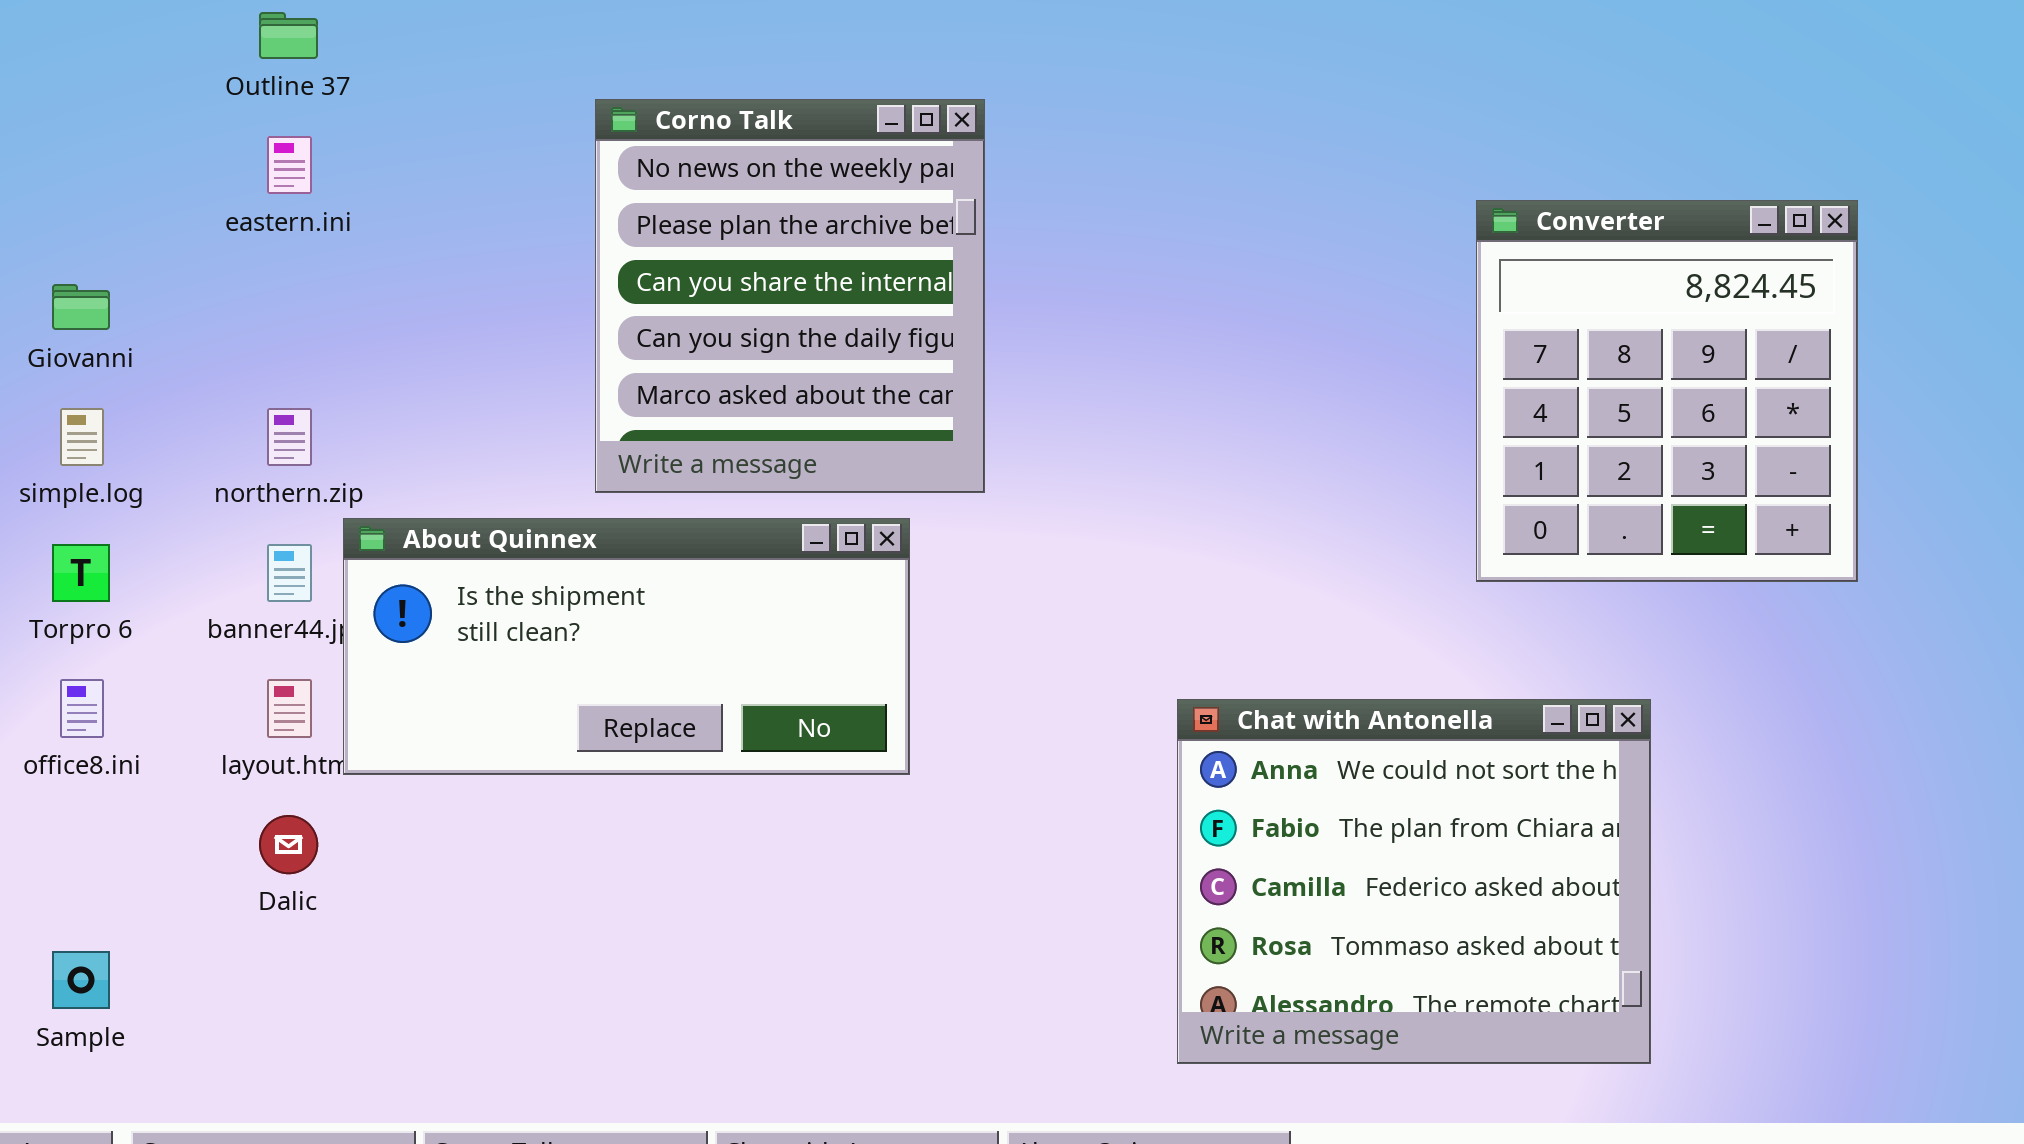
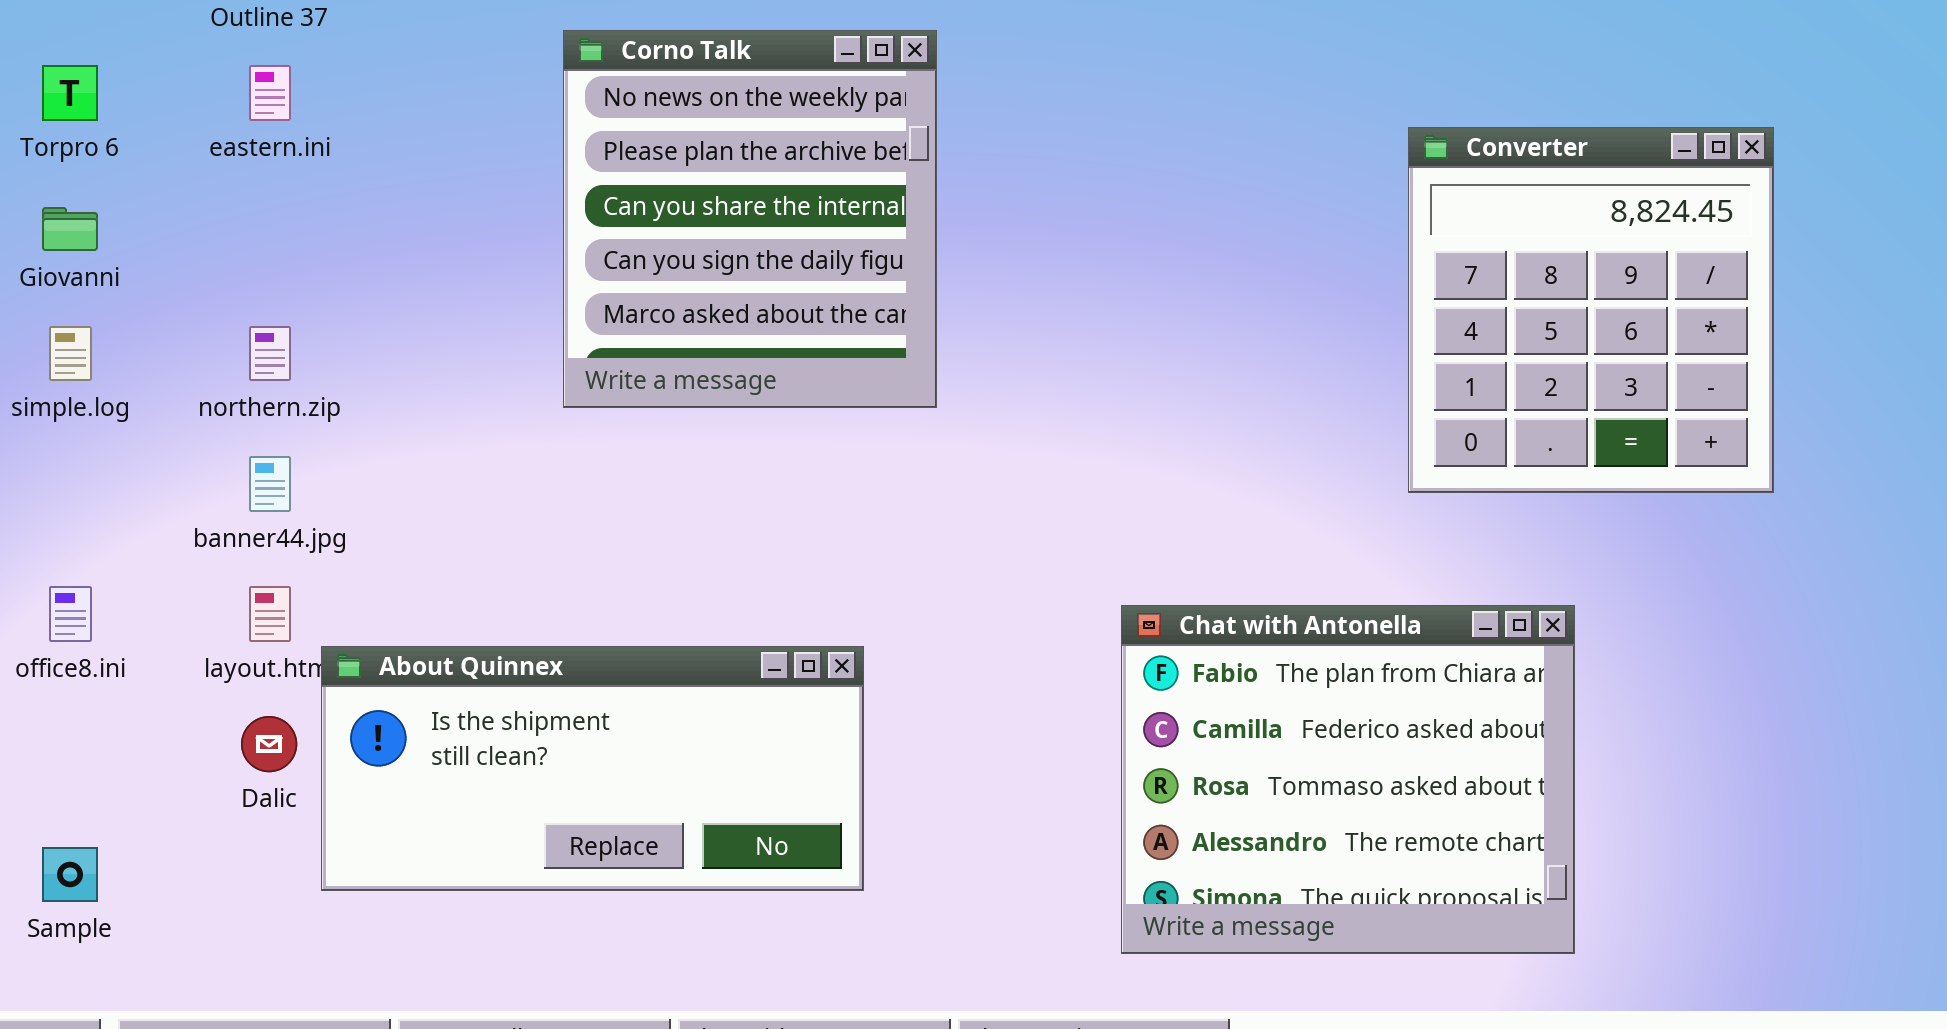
About Quinnex: [343,518,910,775] -> [321,646,864,891], moved
Torpro 6: [52,544,110,602] -> [42,65,98,121], moved
Chat with Antonella: [1177,699,1651,1064] -> [1121,605,1575,954], scrolled down 1 row

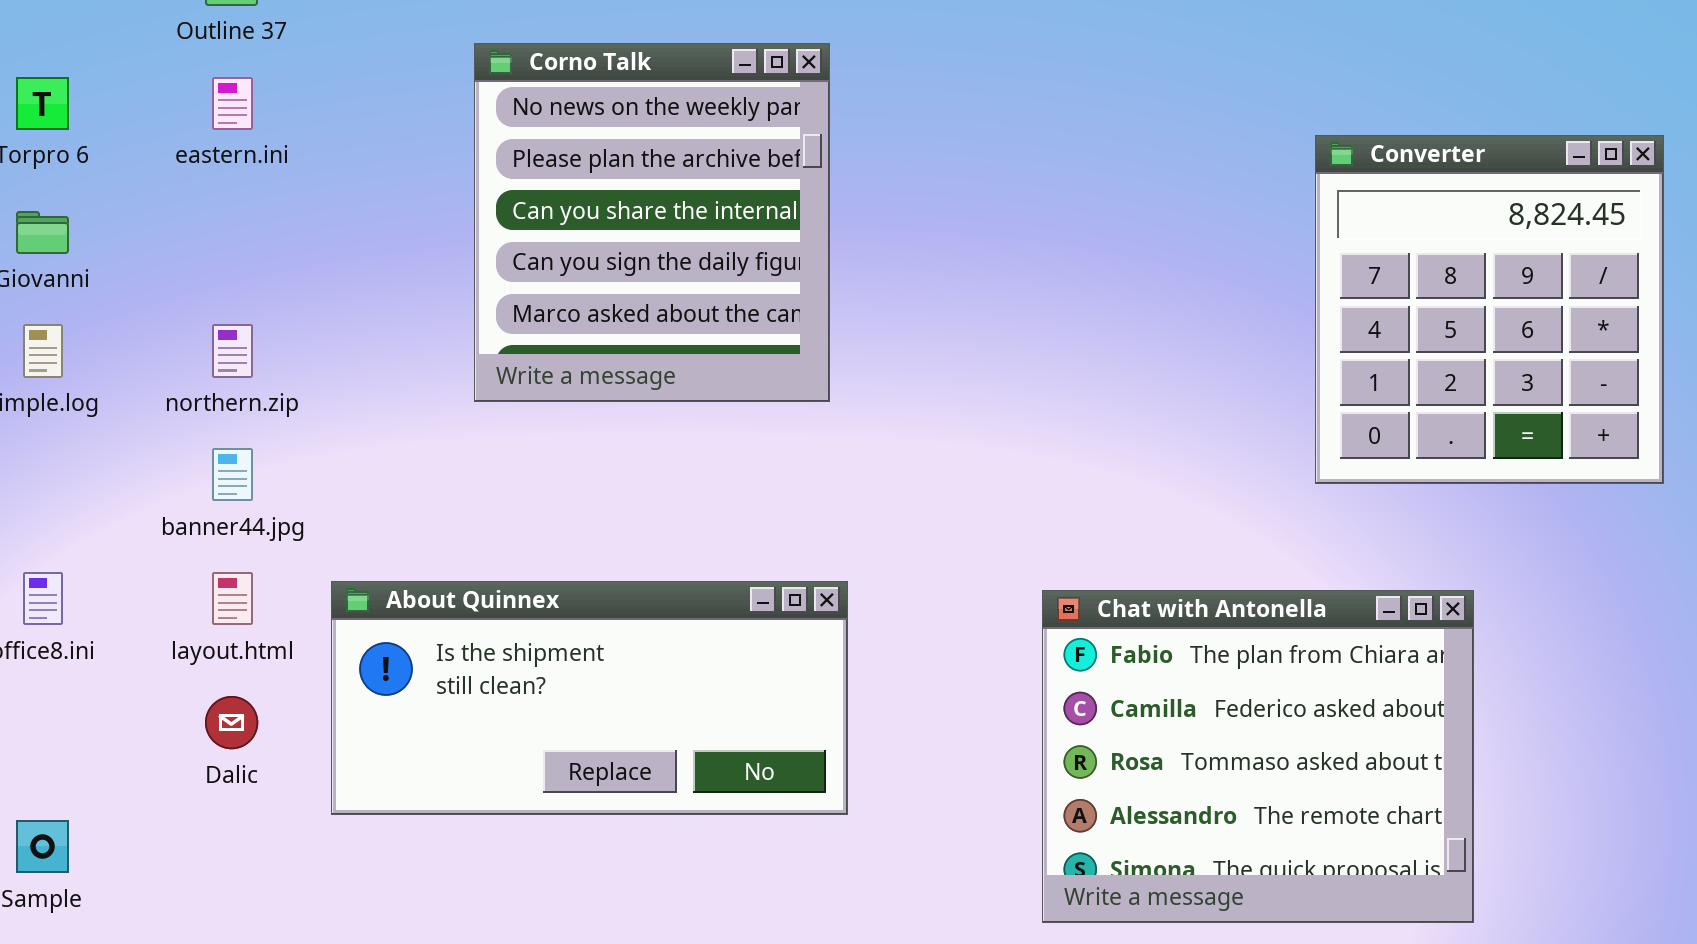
Corno Talk: [563,30,937,408] -> [474,43,830,402], moved
About Quinnex: [321,646,864,891] -> [331,581,848,815], moved

